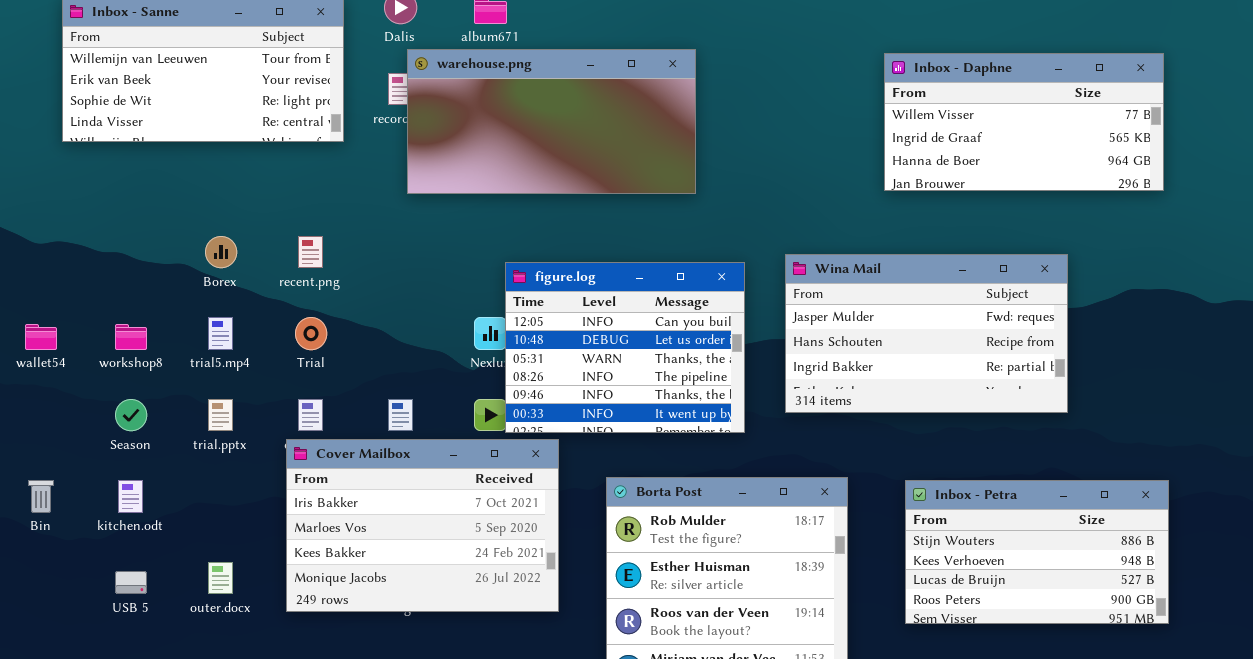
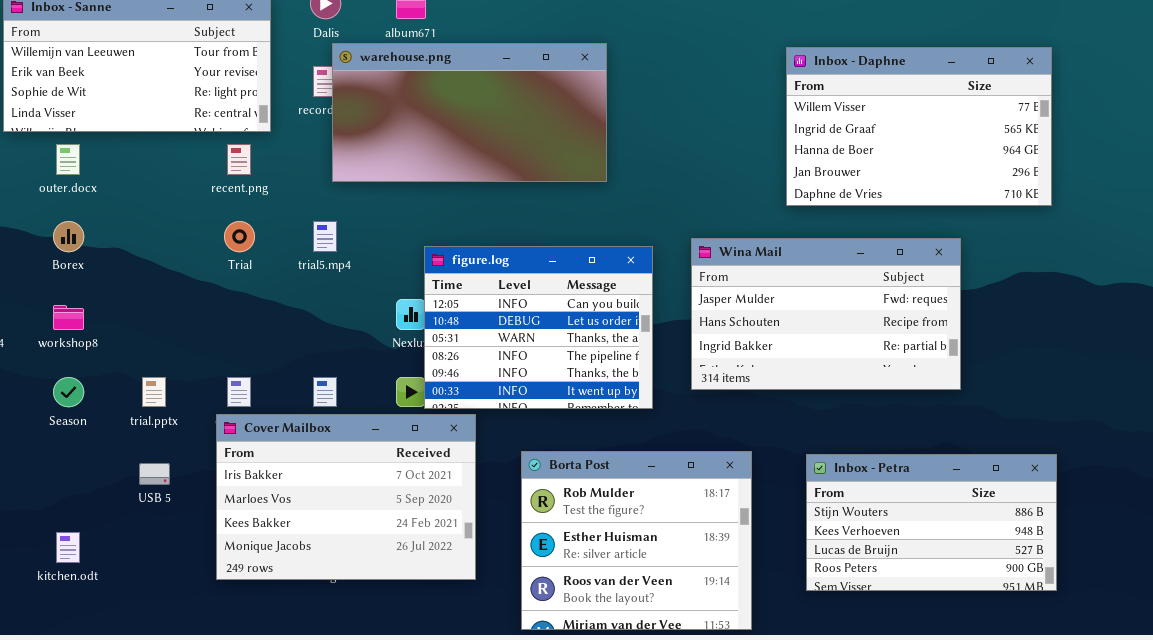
Inbox - Daphne: [884,53,1164,191] -> [786,47,1052,206], resized
Borex: [205,236,237,268] -> [53,221,84,252], moved
recent.png: [298,236,323,268] -> [227,144,251,175], moved
trial5.mp4: [208,317,233,350] -> [313,221,337,252], moved
Trial: [295,317,327,350] -> [224,221,255,252], moved
kitchen.odt: [118,480,143,513] -> [56,532,80,563], moved
outer.docx: [208,562,233,594] -> [56,144,80,175], moved
USB 5: [115,571,147,594] -> [139,463,170,485], moved

